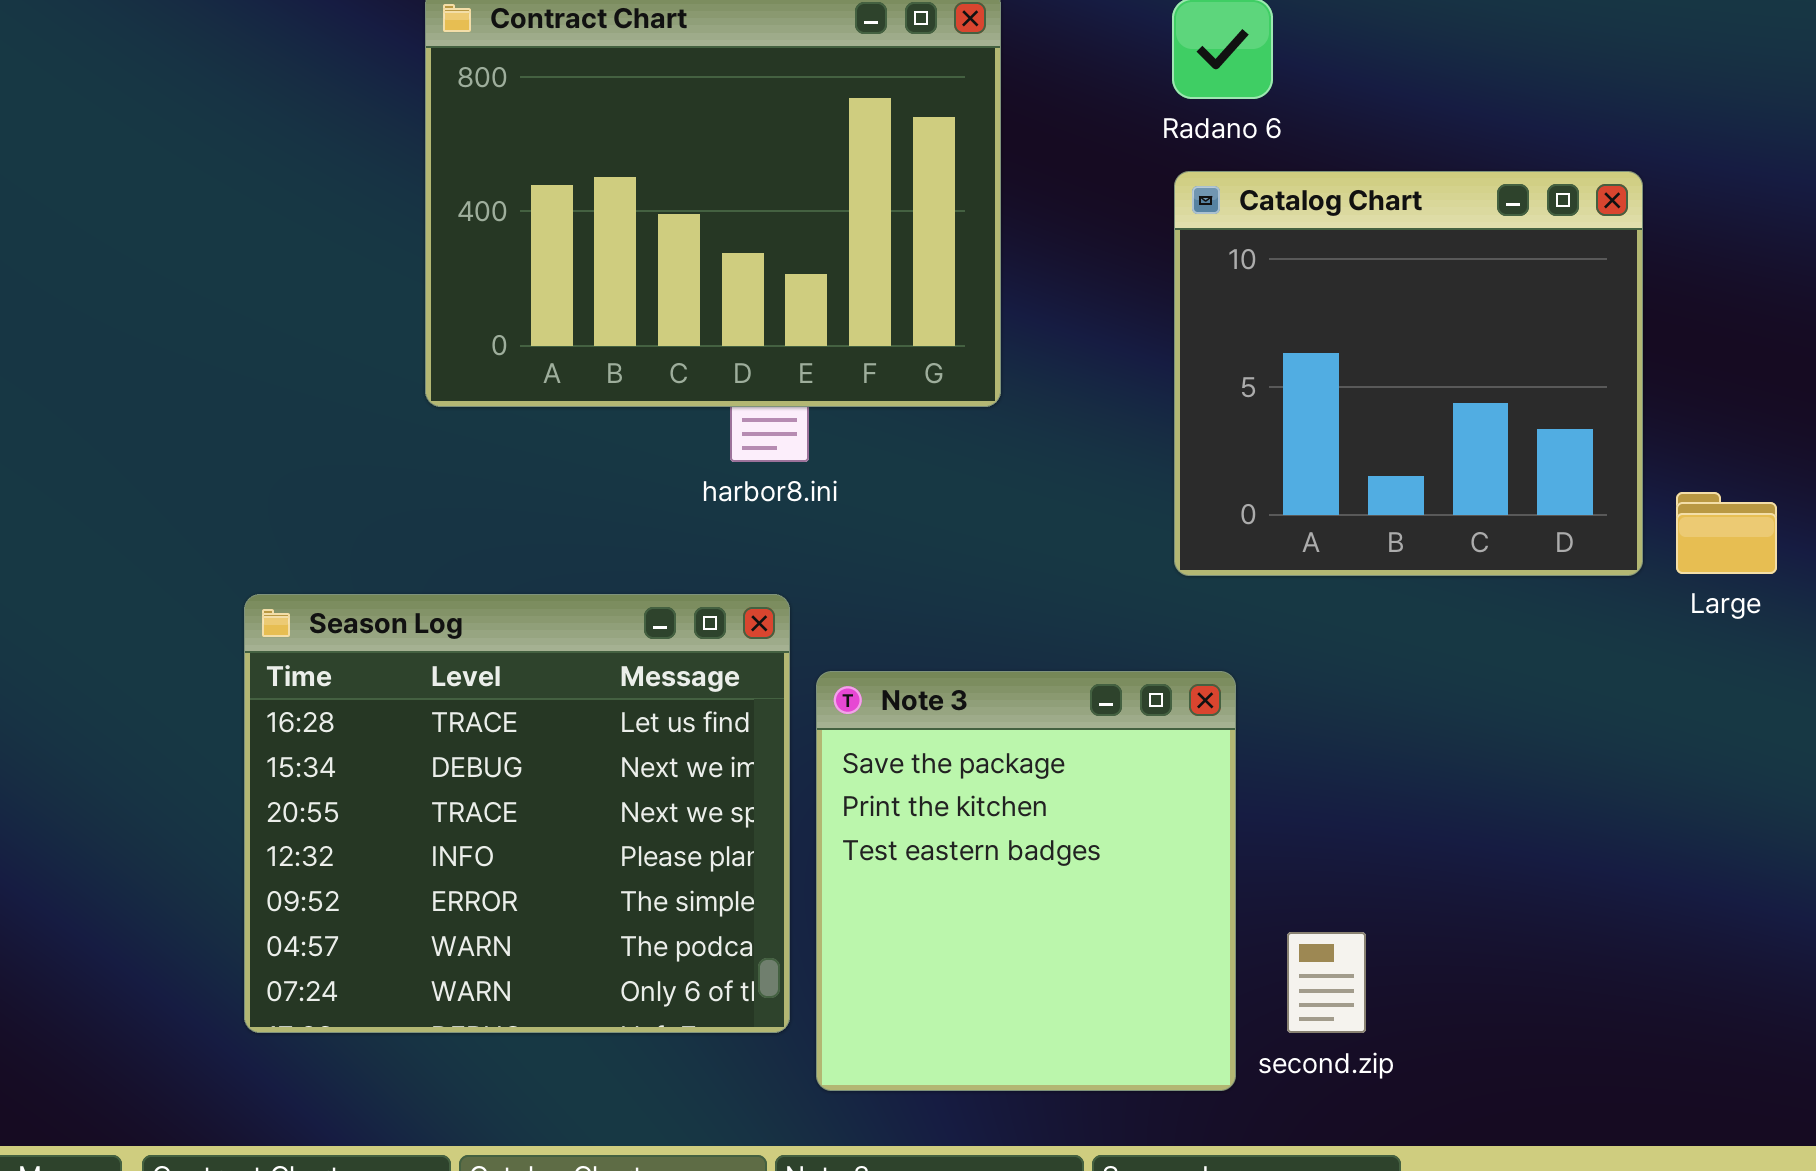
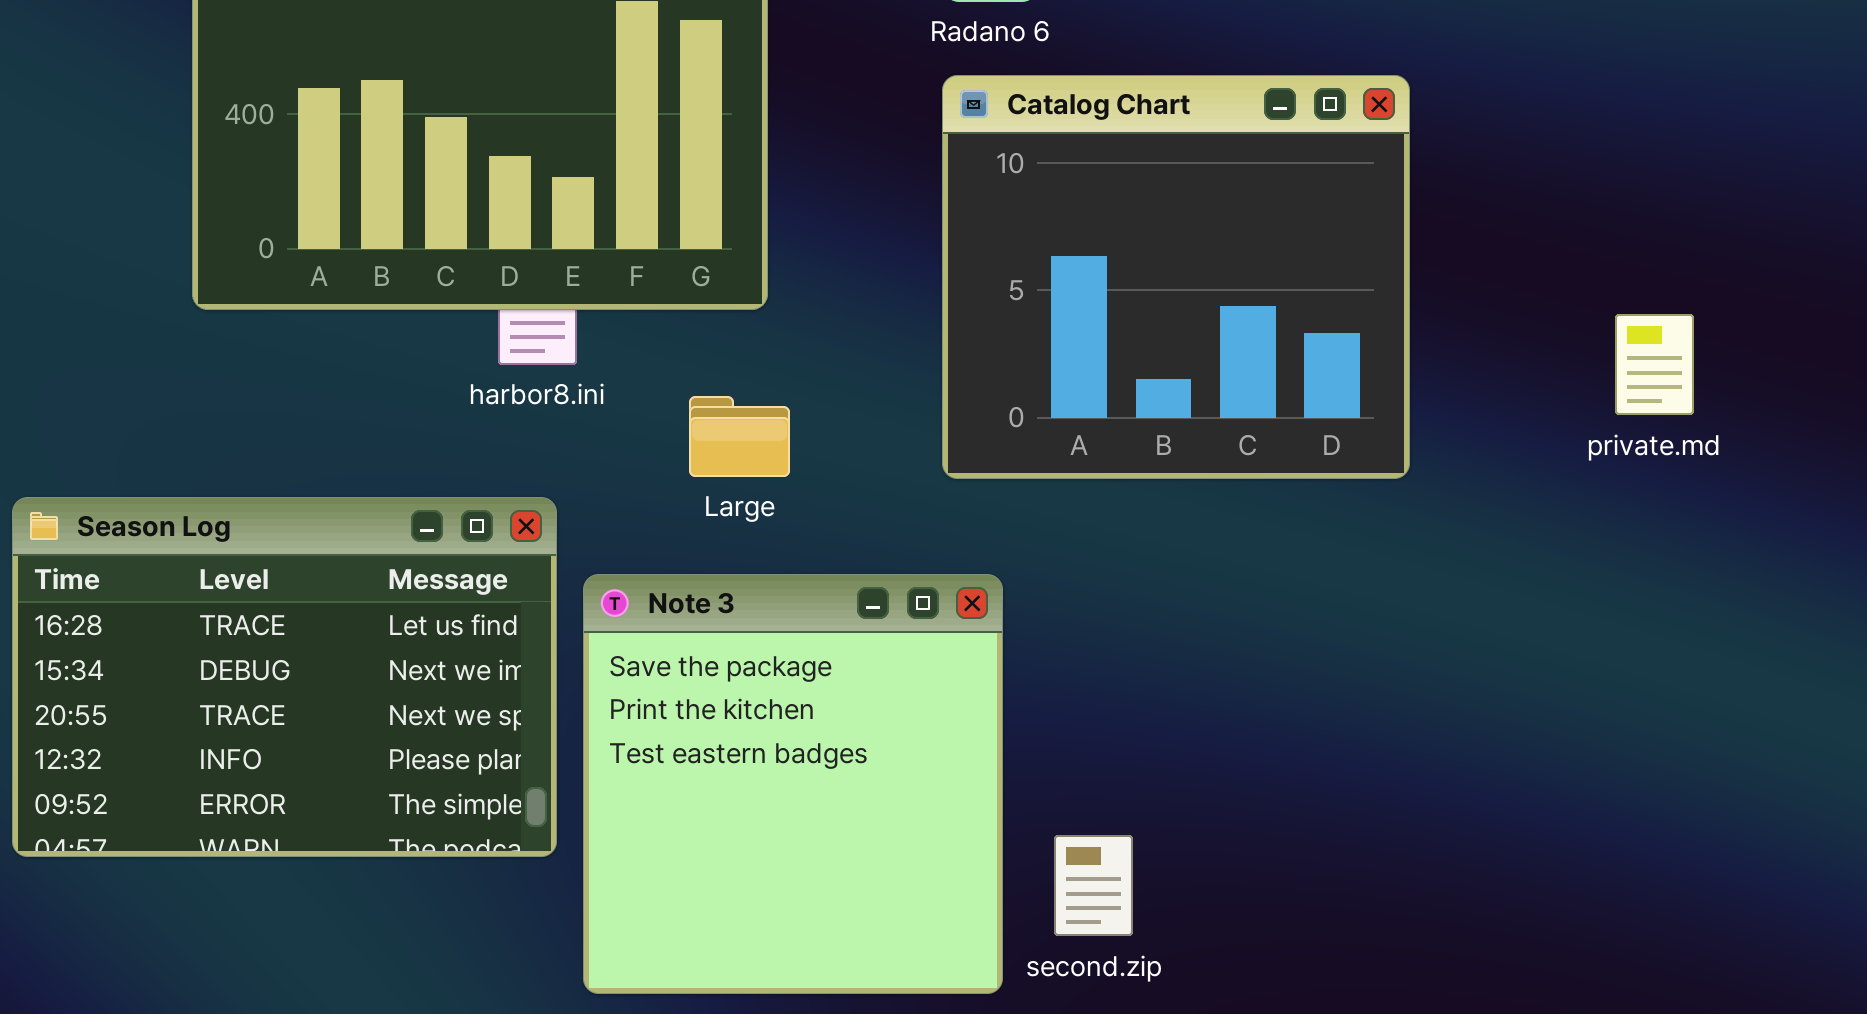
Large: [1676,492,1777,574] -> [689,396,790,477], moved
Season Log: [244,594,790,1033] -> [12,497,557,857], resized

